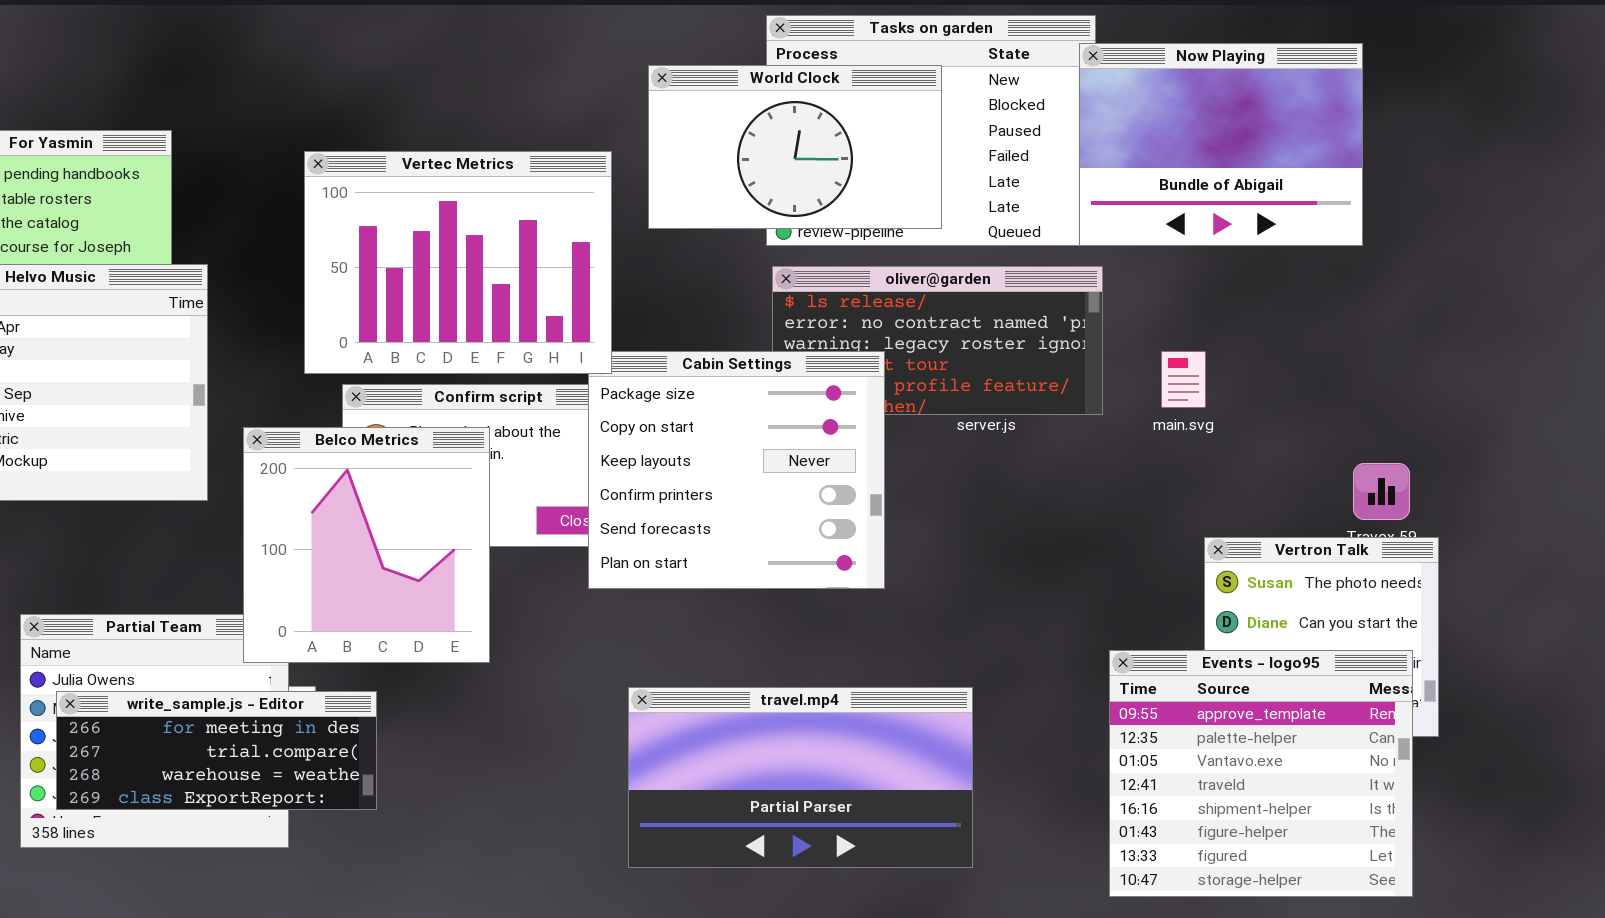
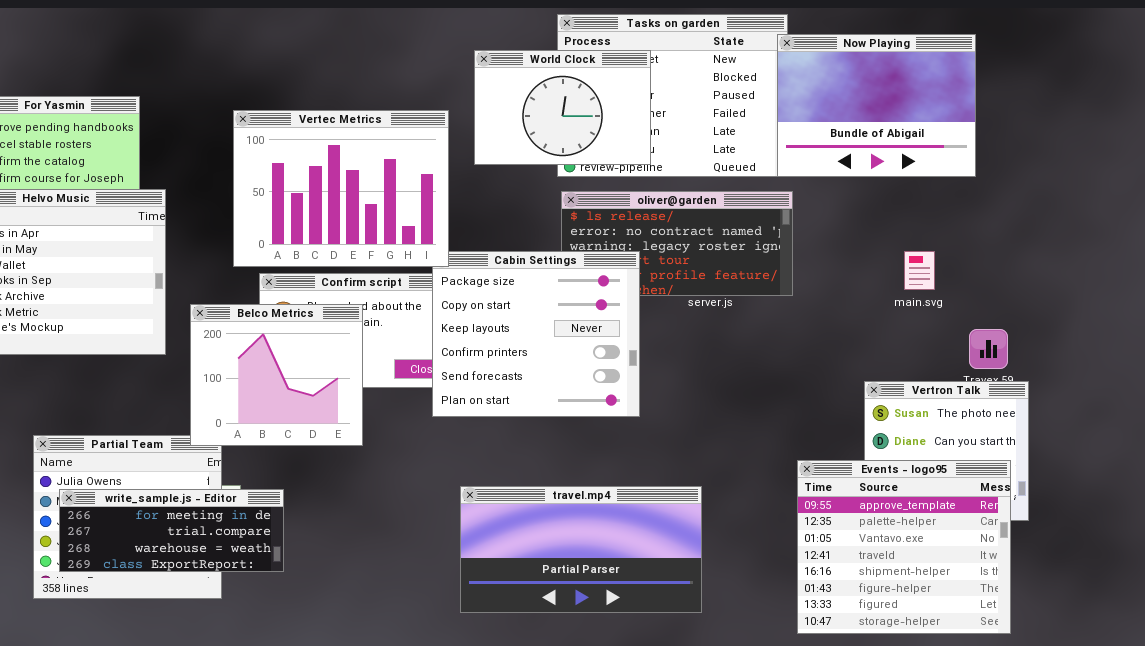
World Clock: [648,65,942,229] -> [474,50,651,165], resized
main.svg: [1161,351,1206,408] -> [904,251,935,290], moved
Belco Metrics: [243,427,490,663] -> [190,304,363,446], resized

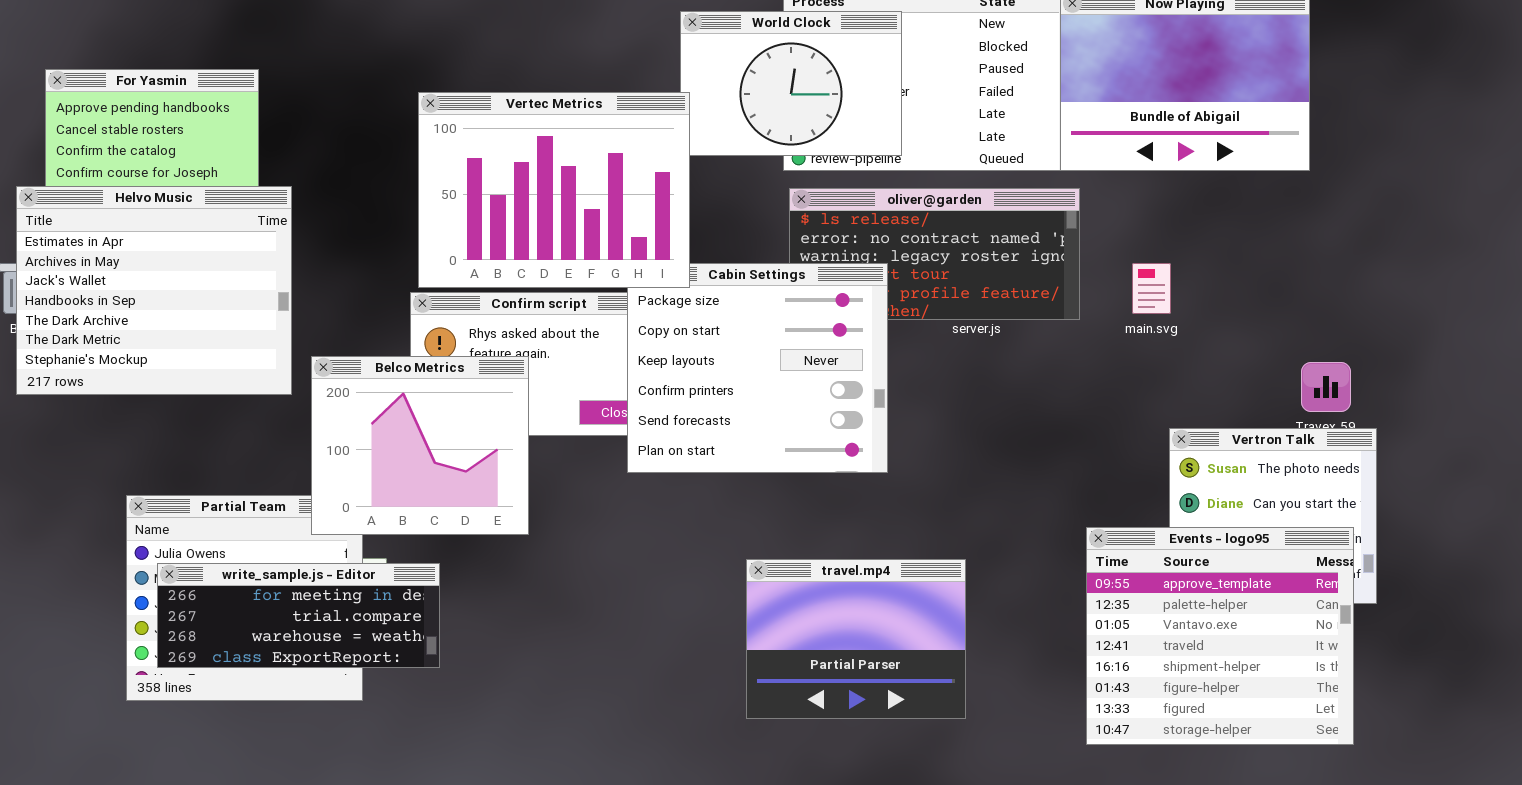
Vertec Metrics: [233,110,449,267] -> [418,92,690,288], moved
main.svg: [904,251,935,290] -> [1132,263,1171,314], moved
Belco Metrics: [190,304,363,446] -> [311,356,529,535], moved
travel.mp4: [460,486,702,613] -> [746,559,966,719], resized

